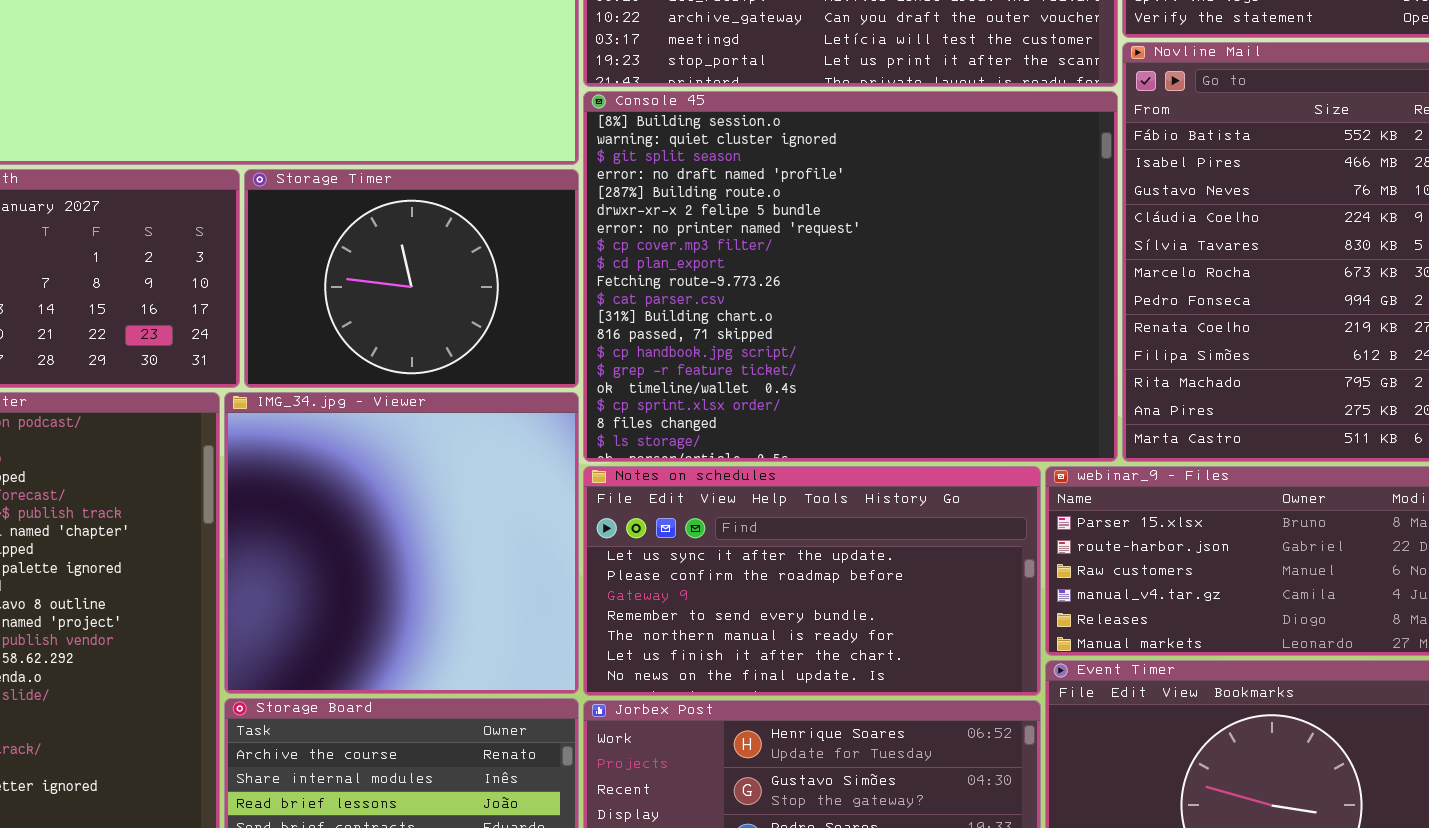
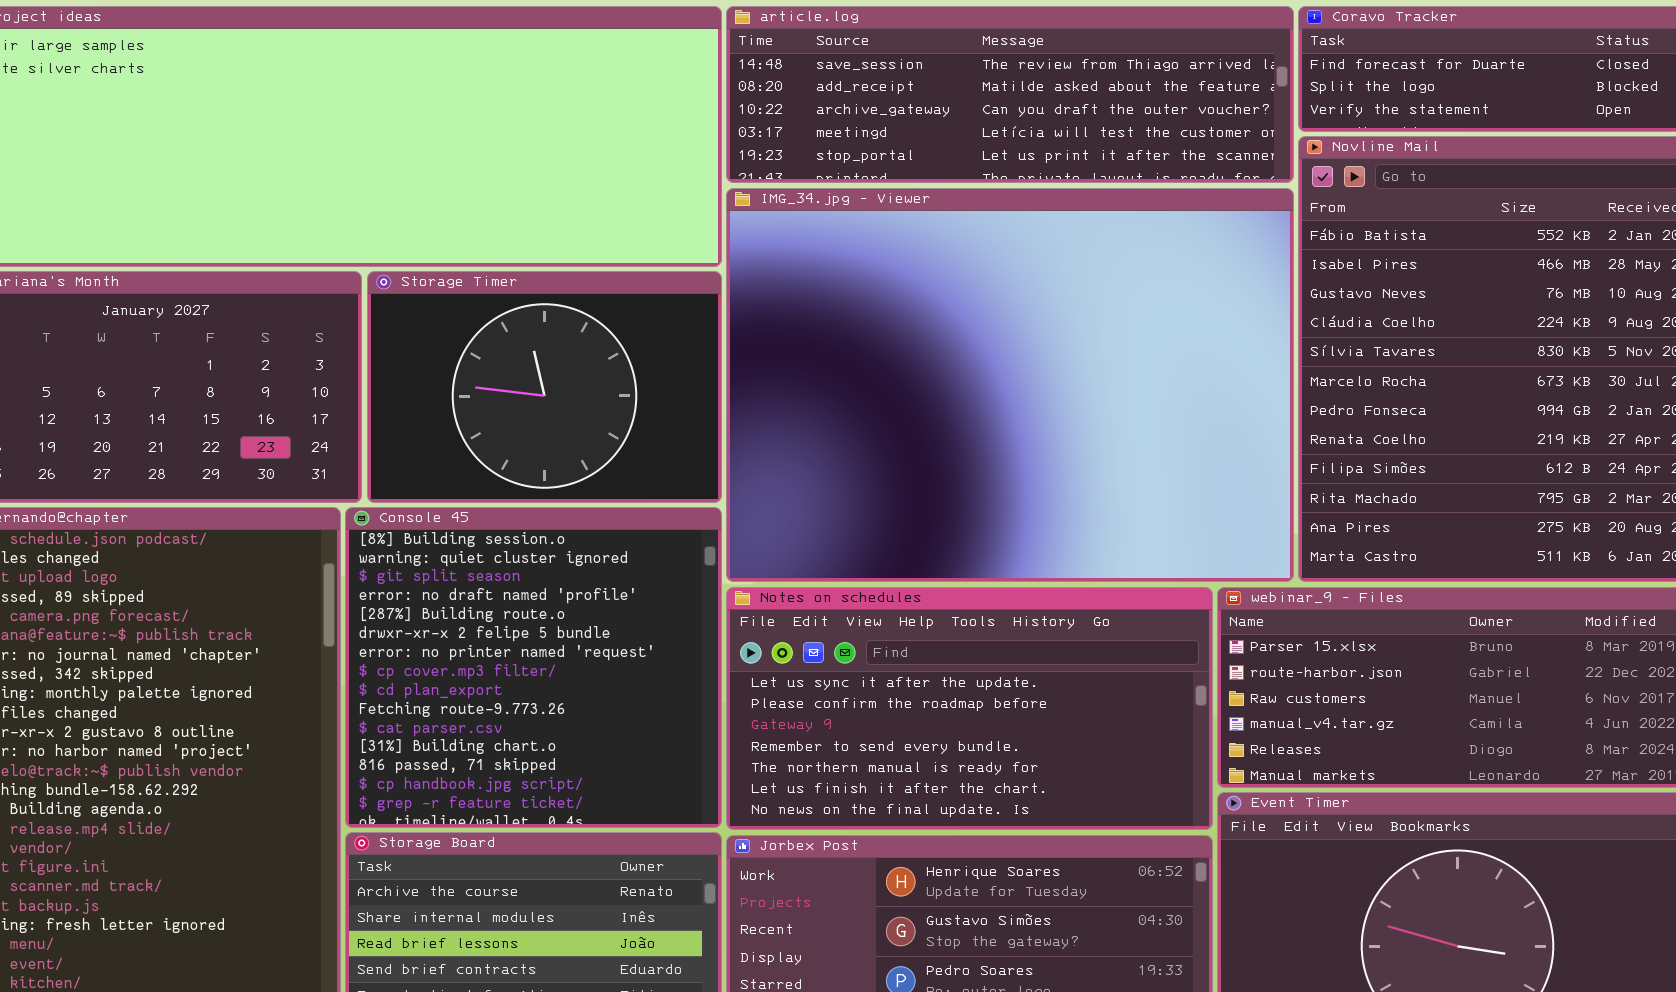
Console 45: [583,91,1118,462] -> [345,507,722,828], moved, resized
IMG_34.jpg - Viewer: [224,392,579,694] -> [726,188,1294,582], moved, resized

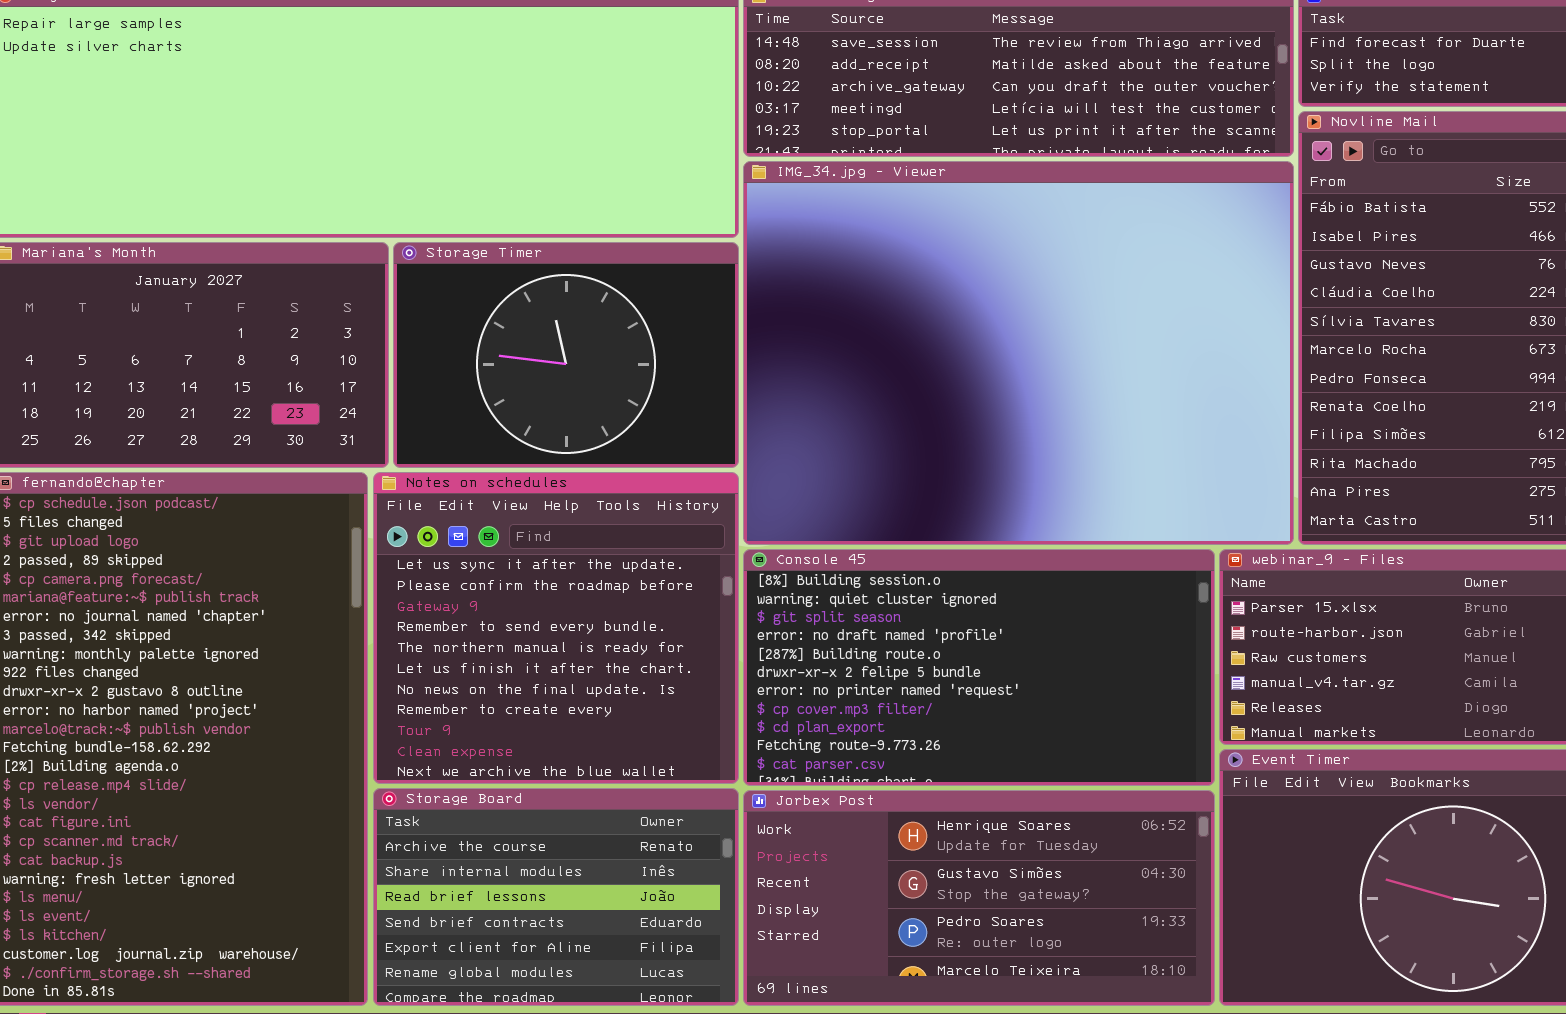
Console 45: [345,507,722,828] -> [743,549,1215,786], moved, resized
Notes on schedules: [726,587,1213,830] -> [373,472,739,784], moved, resized

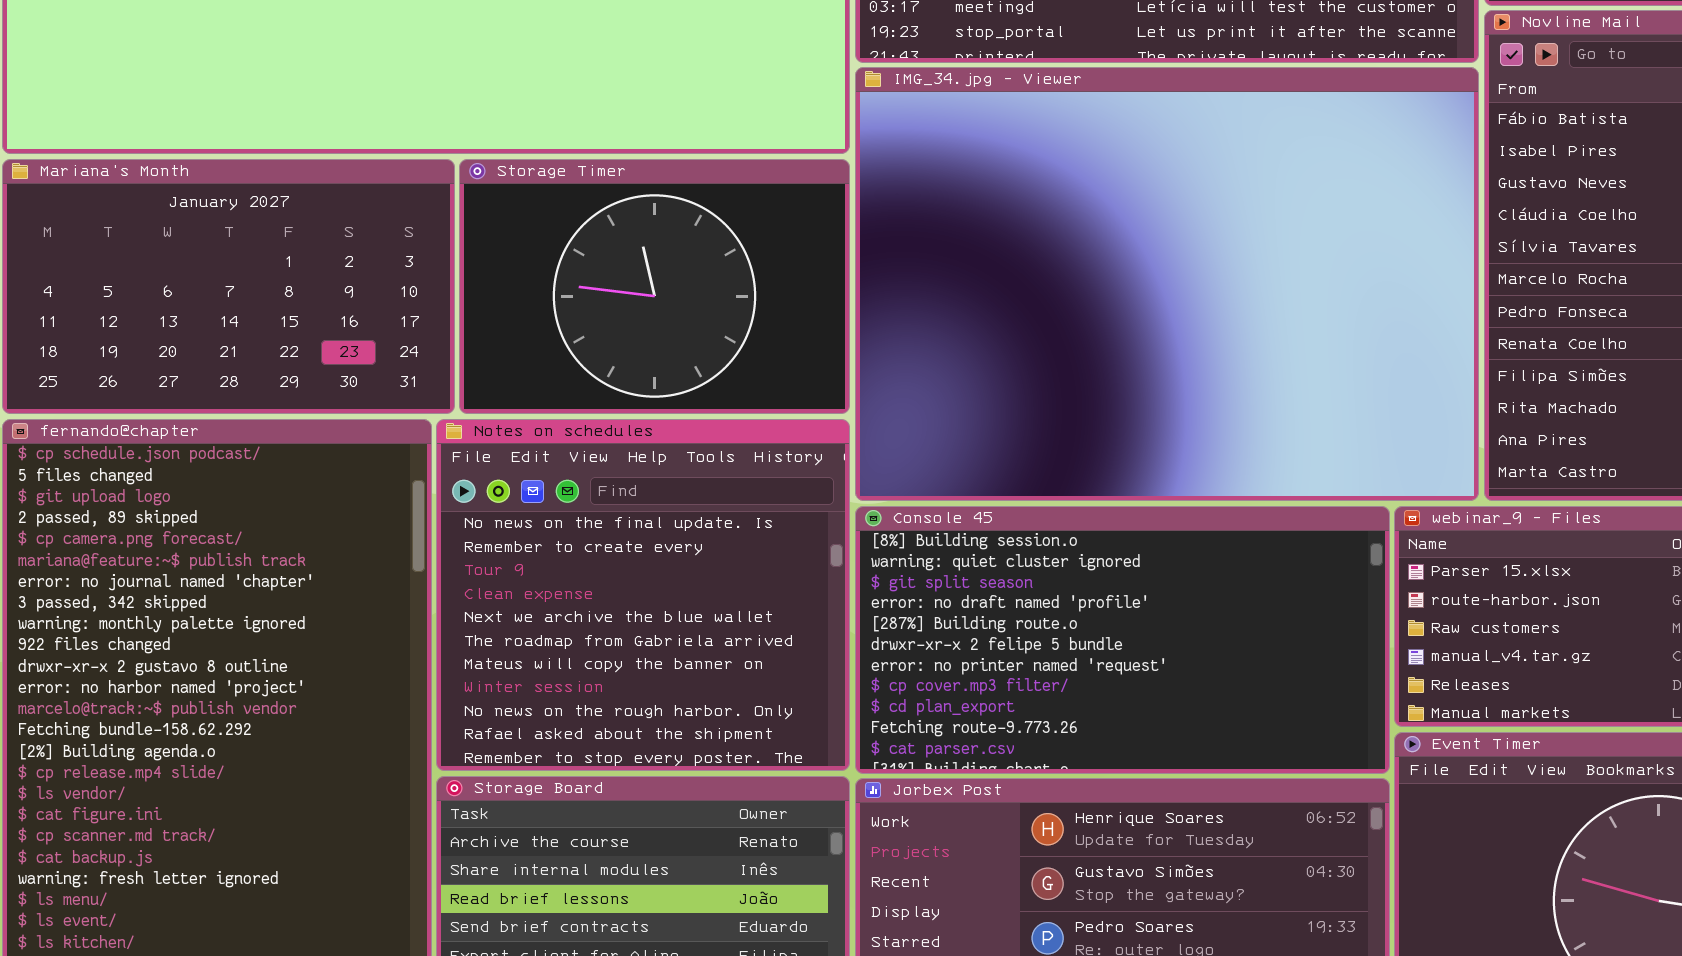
Notes on schedules: [373,472,739,784] -> [436,419,850,771], scrolled down 6 rows

